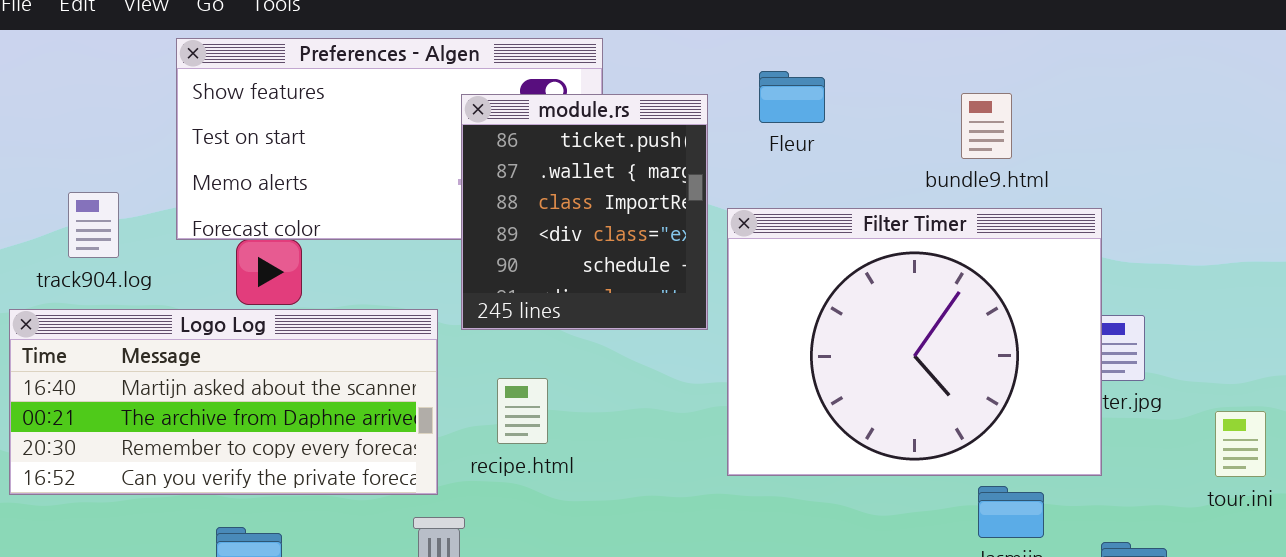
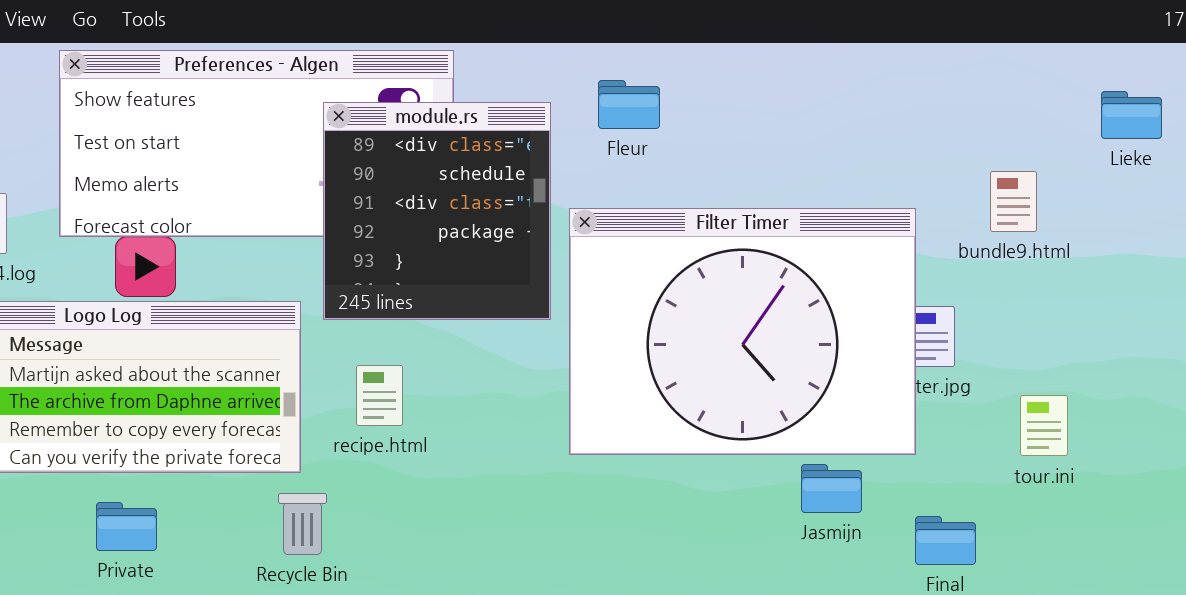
bundle9.html: [961,93,1012,159] -> [990,171,1037,232], moved
module.rs: [461,94,708,330] -> [323,102,551,320], scrolled down 3 rows

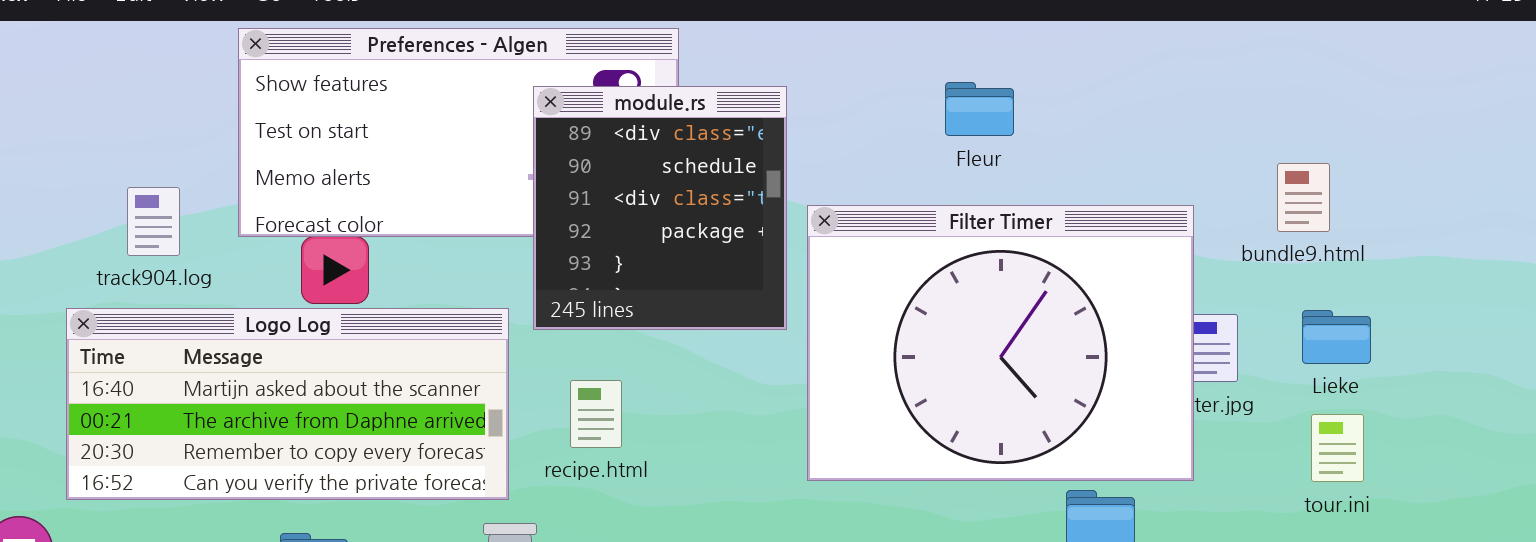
Fleur: [598,80,660,129] -> [945,82,1014,136], moved
Lieke: [1101,91,1162,139] -> [1302,310,1371,364], moved

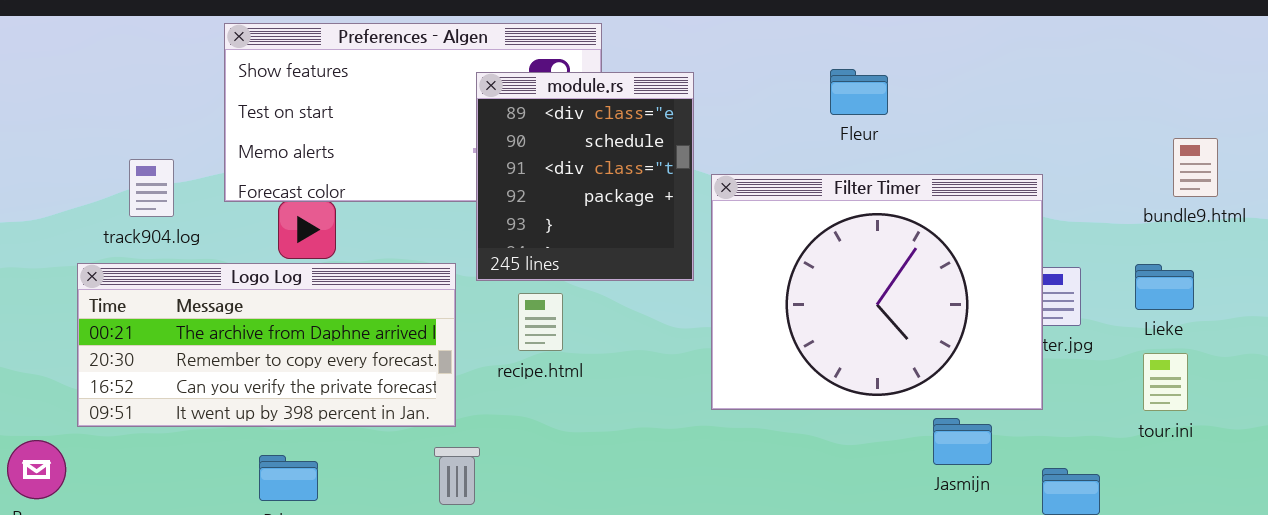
bundle9.html: [1277,163,1330,232] -> [1173,138,1218,197], moved
Logo Log: [66,308,509,500] -> [77,263,456,427], scrolled down 1 row
recipe.html: [570,380,622,448] -> [518,293,563,351], moved

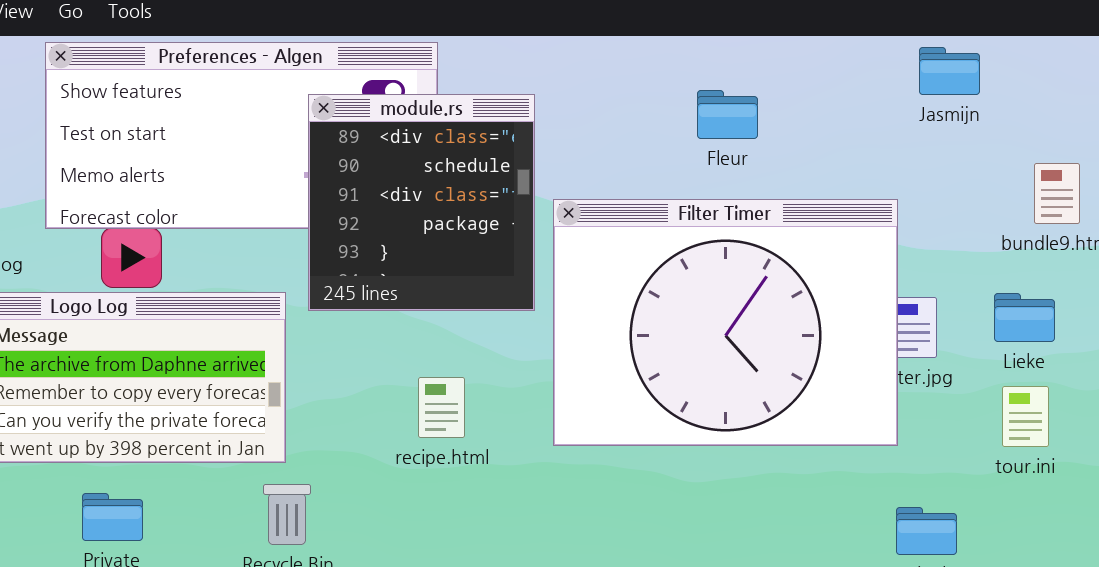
Fleur: [830,69,888,115] -> [697,90,758,139], moved
recipe.html: [518,293,563,351] -> [418,377,465,438], moved
Jasmijn: [933,418,992,465] -> [919,47,980,95], moved

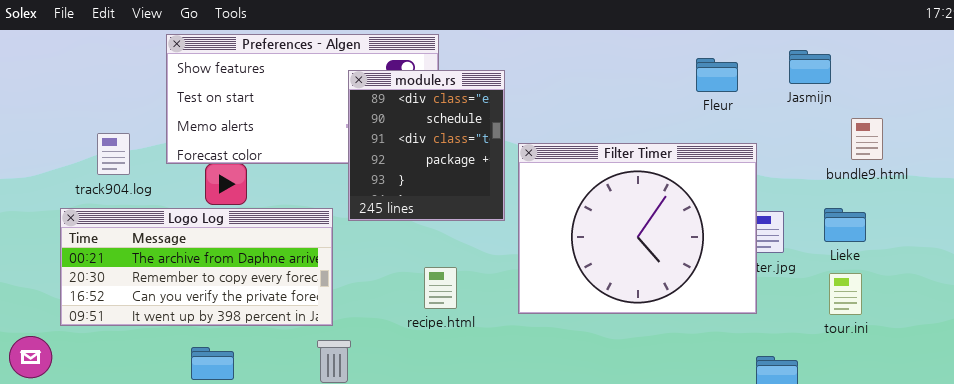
Jasmijn: [919,47,980,95] -> [789,50,831,84], moved
Fleur: [697,90,758,139] -> [696,58,738,92], moved

